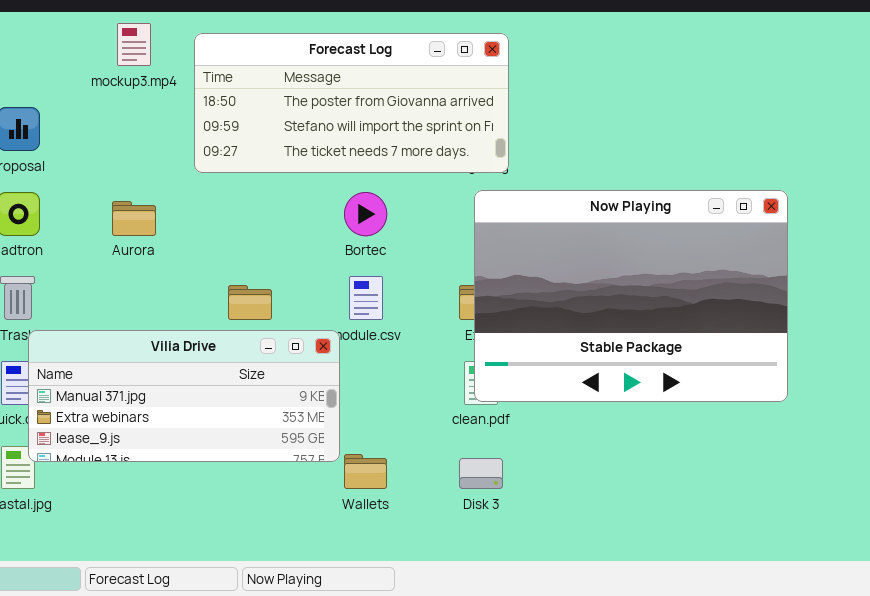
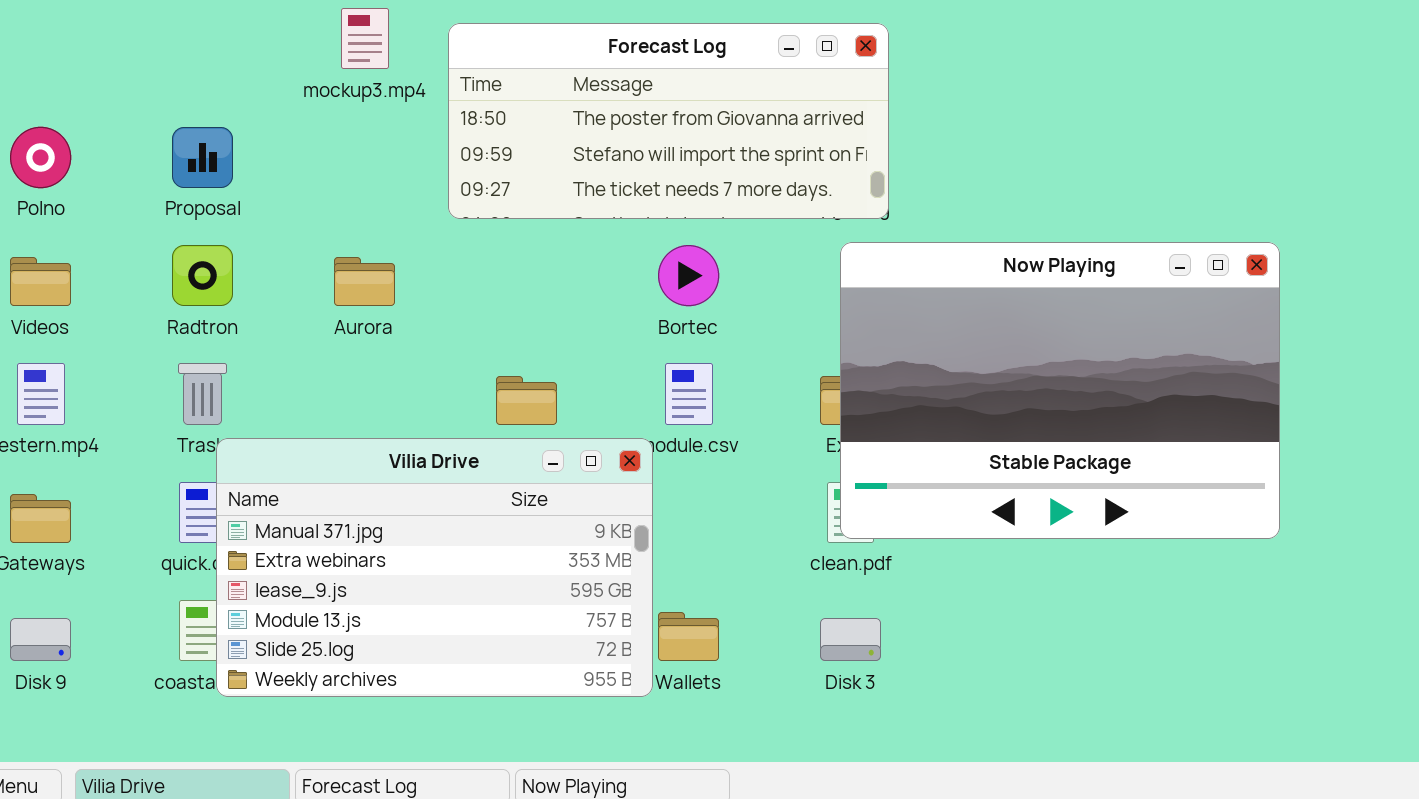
Vilia Drive: [28,330,340,462] -> [216,438,653,697], resized

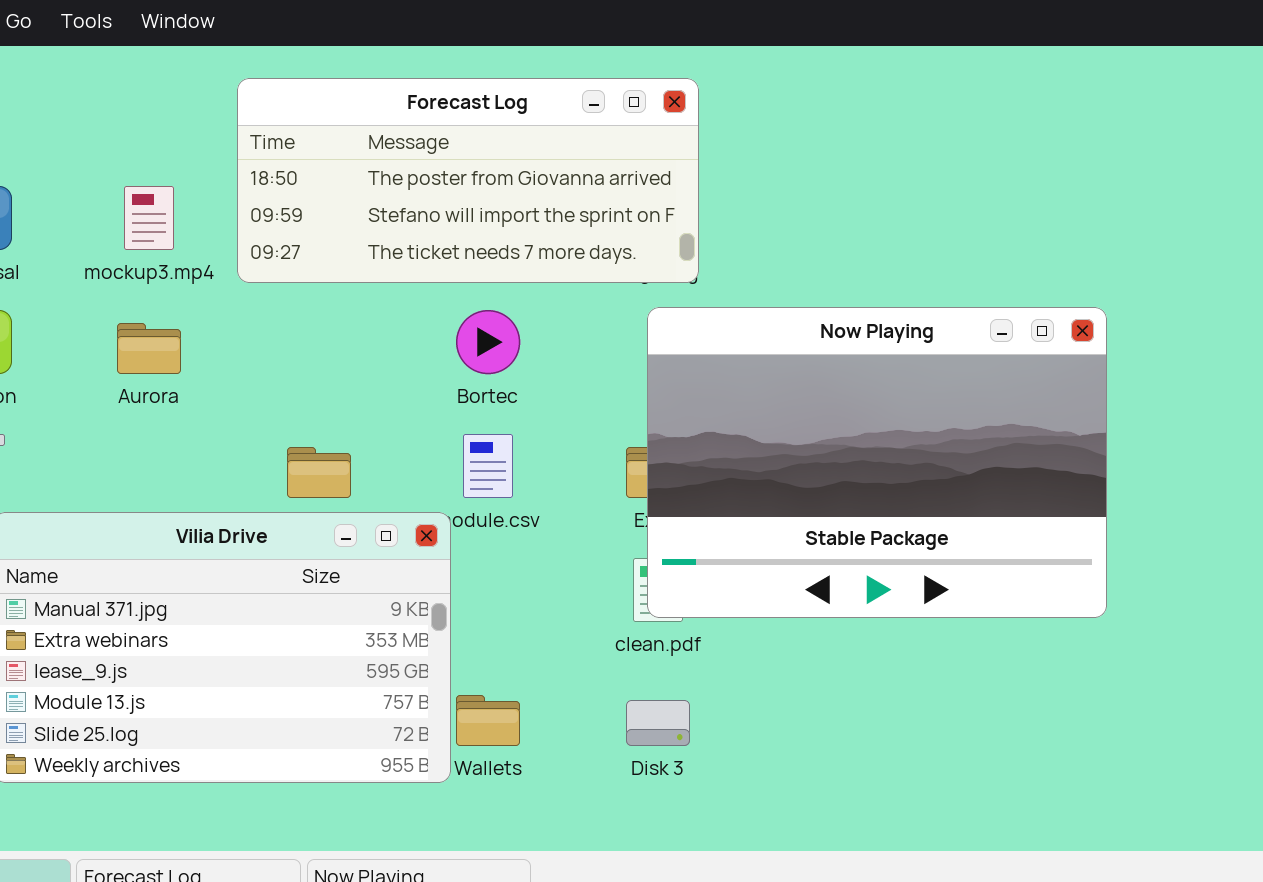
mockup3.mp4: [341,8,389,69] -> [124,186,174,250], moved

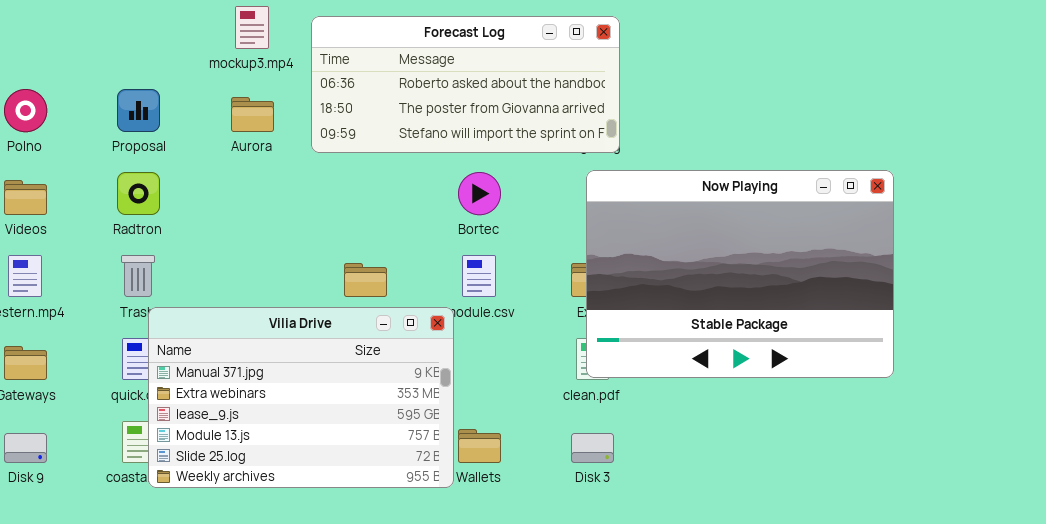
Forecast Log: [237,78,699,283] -> [311,16,620,153], scrolled up 1 row
mockup3.mp4: [124,186,174,250] -> [235,6,269,49], moved
Aurora: [117,323,181,374] -> [231,97,274,132], moved

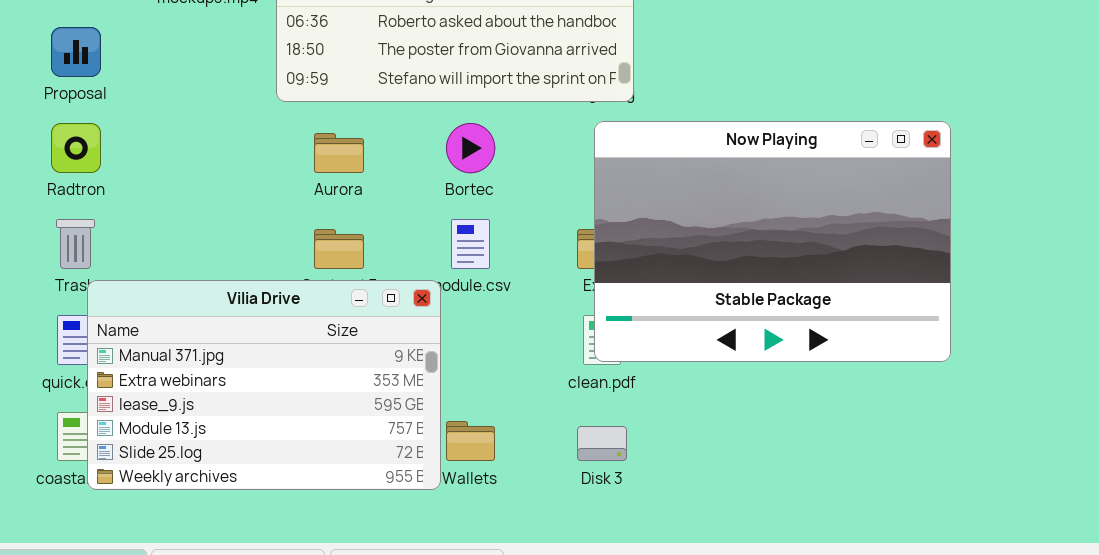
Aurora: [231,97,274,132] -> [314,133,364,173], moved

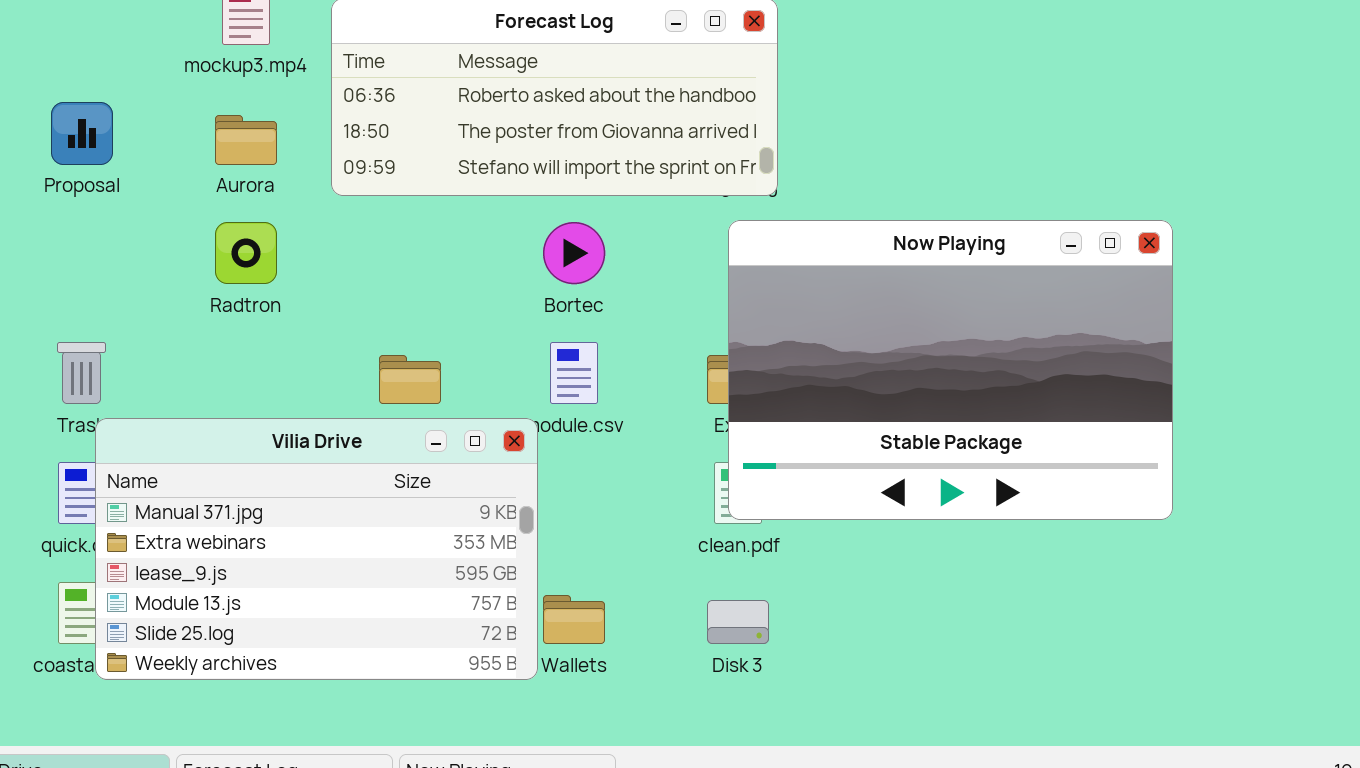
Radtron: [51,123,101,173] -> [215,222,277,284], moved
Aurora: [314,133,364,173] -> [215,115,277,165], moved

